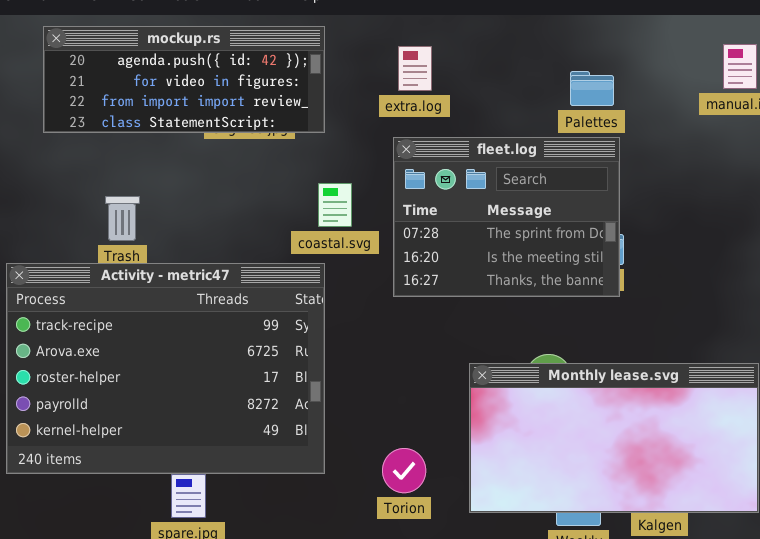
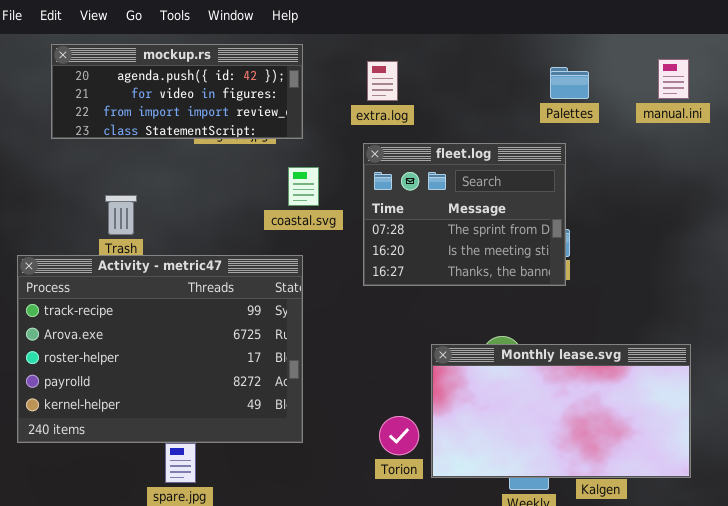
Palettes: [570,71,614,106] -> [550,67,589,99], moved
coastal.svg: [318,183,352,227] -> [288,167,319,206], moved
Torion: [382,448,426,493] -> [379,416,419,455], moved

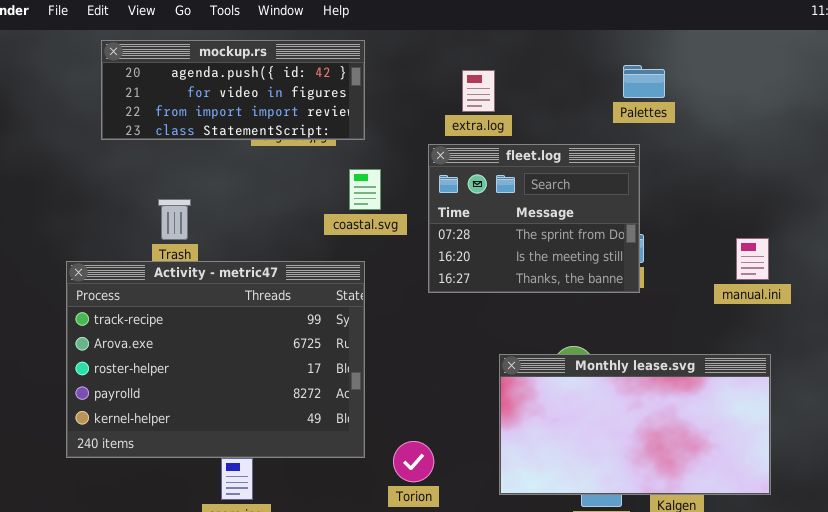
manual.ini: [658,59,689,99] -> [736,238,769,280], moved
extra.log: [367,61,398,101] -> [462,70,495,112], moved
Torion: [379,416,419,455] -> [393,441,434,482], moved

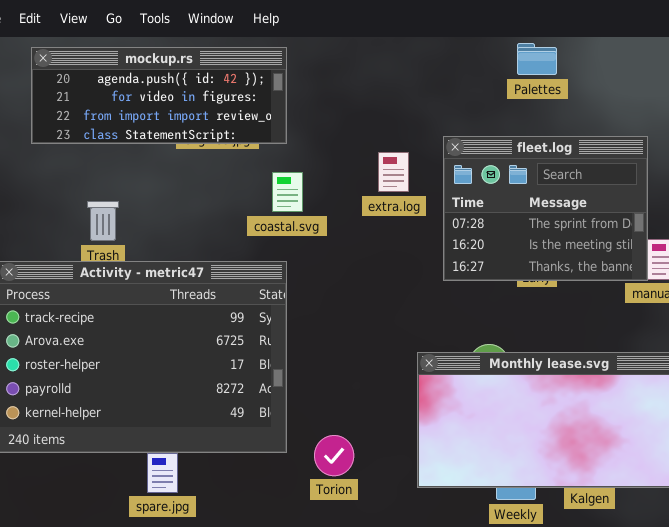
Palettes: [623,65,665,98] -> [517,43,557,75], moved
extra.log: [462,70,495,112] -> [378,152,409,192], moved
fleet.log: [428,144,640,293] -> [443,136,648,281], moved

